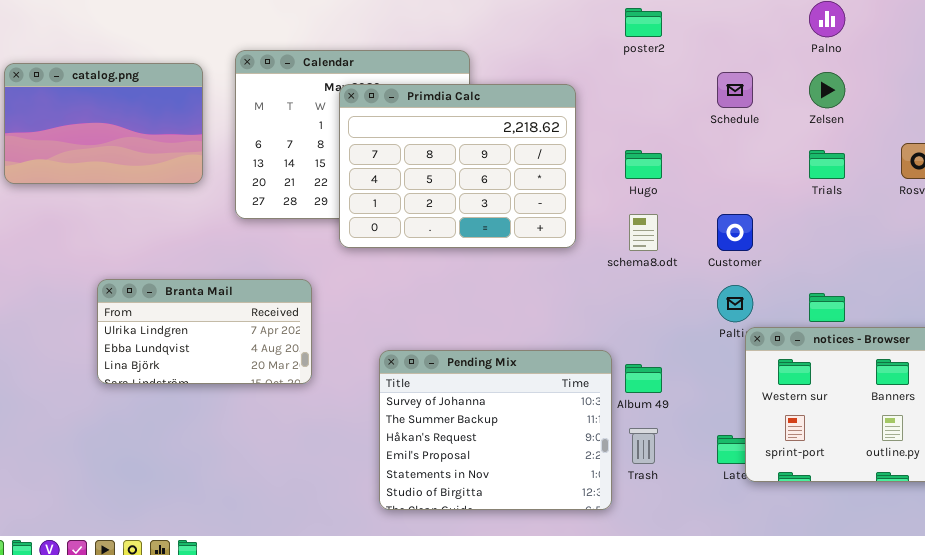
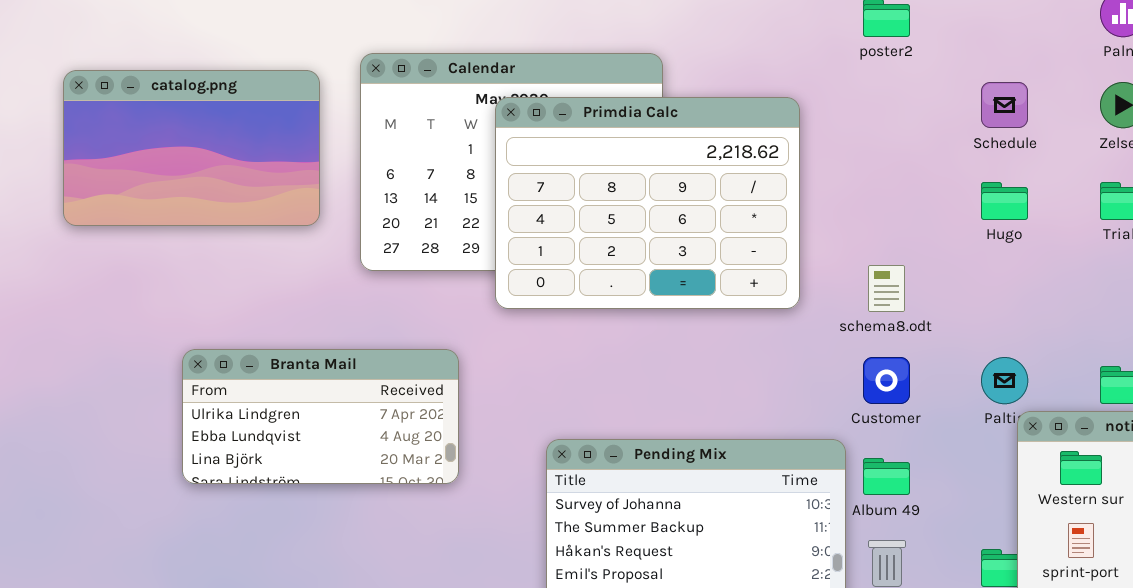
Hugo: [625,150,662,179] -> [981,182,1028,220], moved
Customer: [717,214,753,251] -> [863,357,910,404], moved

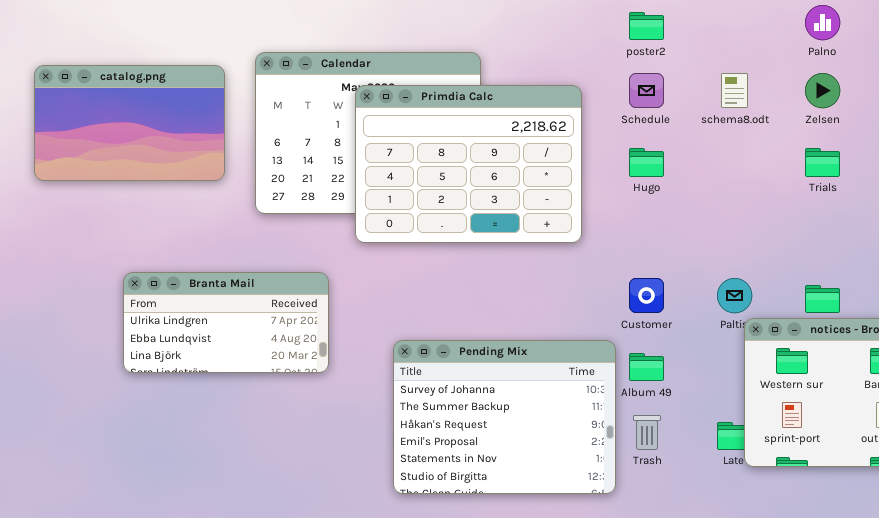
Schedule: [981,82,1028,128] -> [629,73,664,108], moved
Hugo: [981,182,1028,220] -> [629,148,664,177], moved
schema8.odt: [868,265,905,312] -> [721,73,748,108], moved

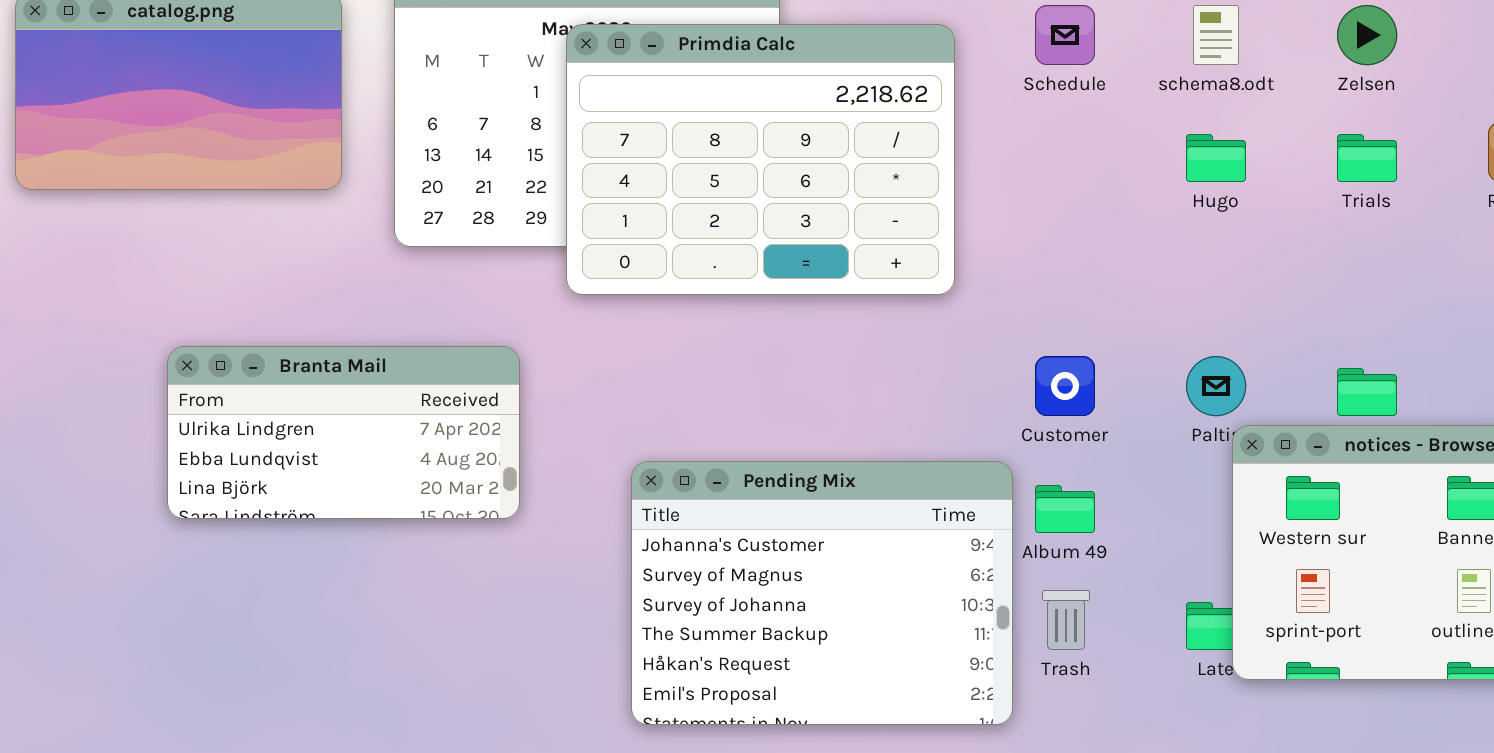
Hugo: [629,148,664,177] -> [1186,134,1246,182], moved
Pending Mix: [393,340,616,494] -> [631,461,1013,725], scrolled up 2 rows

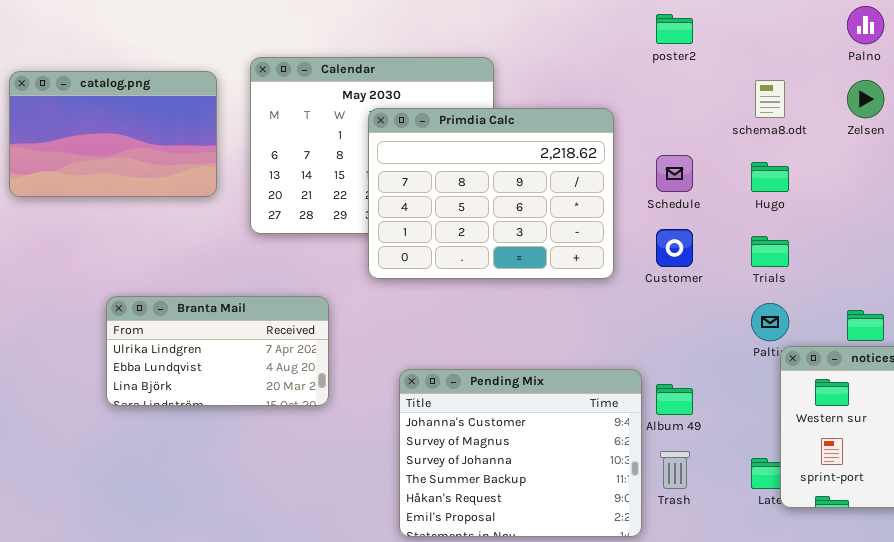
Schedule: [1035,5,1095,65] -> [656,155,693,192], moved
Primdia Calc: [566,24,955,295] -> [368,108,614,279], moved
Trials: [1337,134,1397,182] -> [751,236,789,267], moved
Customer: [1035,356,1095,416] -> [656,229,693,267], moved

